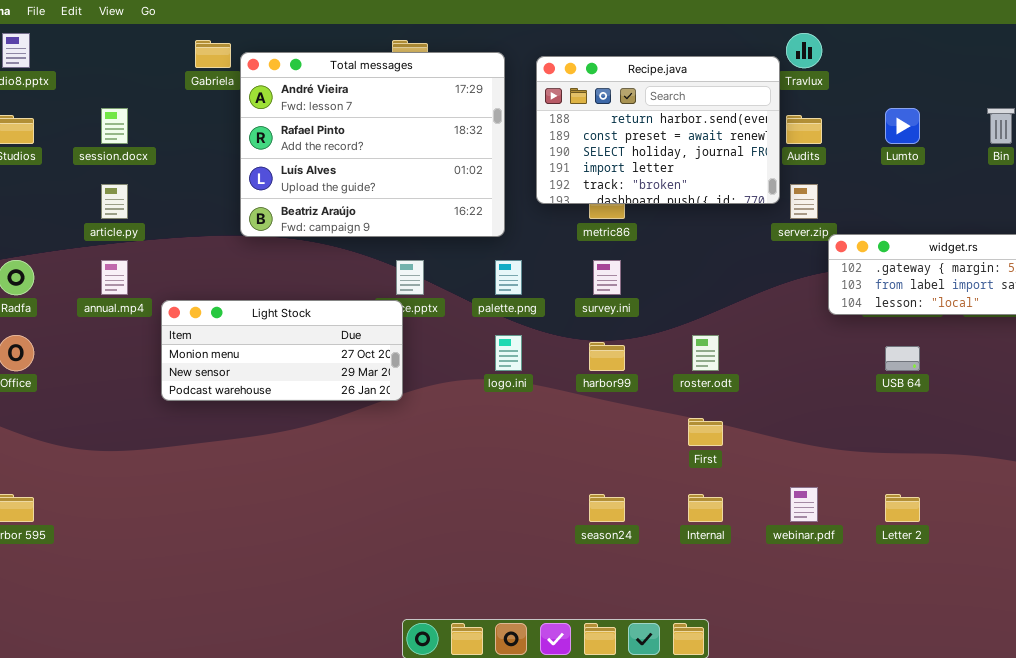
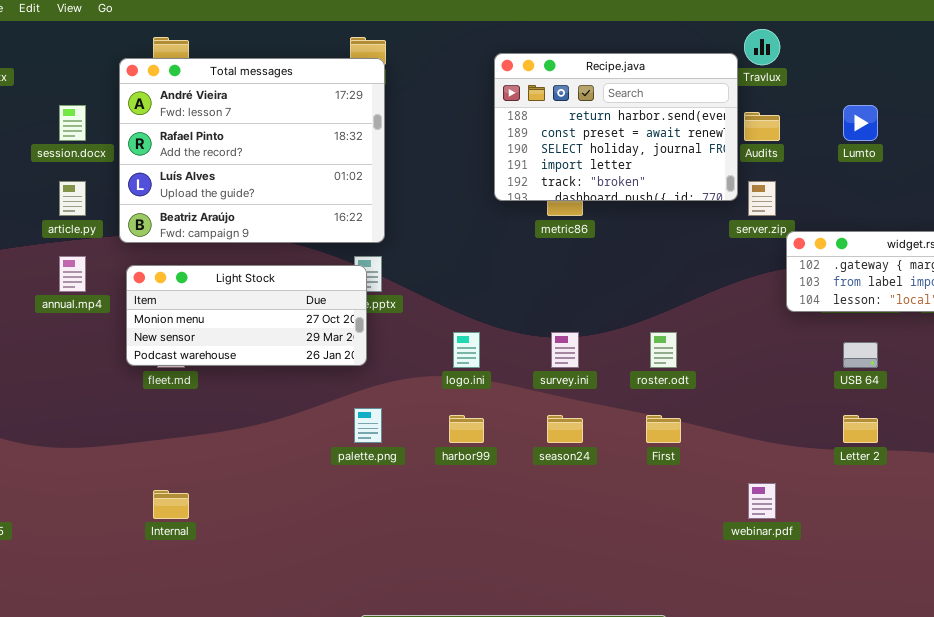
Total messages: [240,52,505,237] -> [119,58,385,243], moved
palette.png: [495,260,522,295] -> [354,408,382,443], moved
survey.ini: [593,260,621,295] -> [551,332,579,368], moved
Light Stock: [161,300,403,401] -> [126,265,367,366], moved
harbor99: [589,342,625,371] -> [449,415,484,443], moved
season24: [589,494,625,522] -> [547,415,583,443], moved
Internal: [688,494,723,522] -> [153,490,189,519], moved
Letter 2: [885,494,920,522] -> [843,415,878,443], moved

